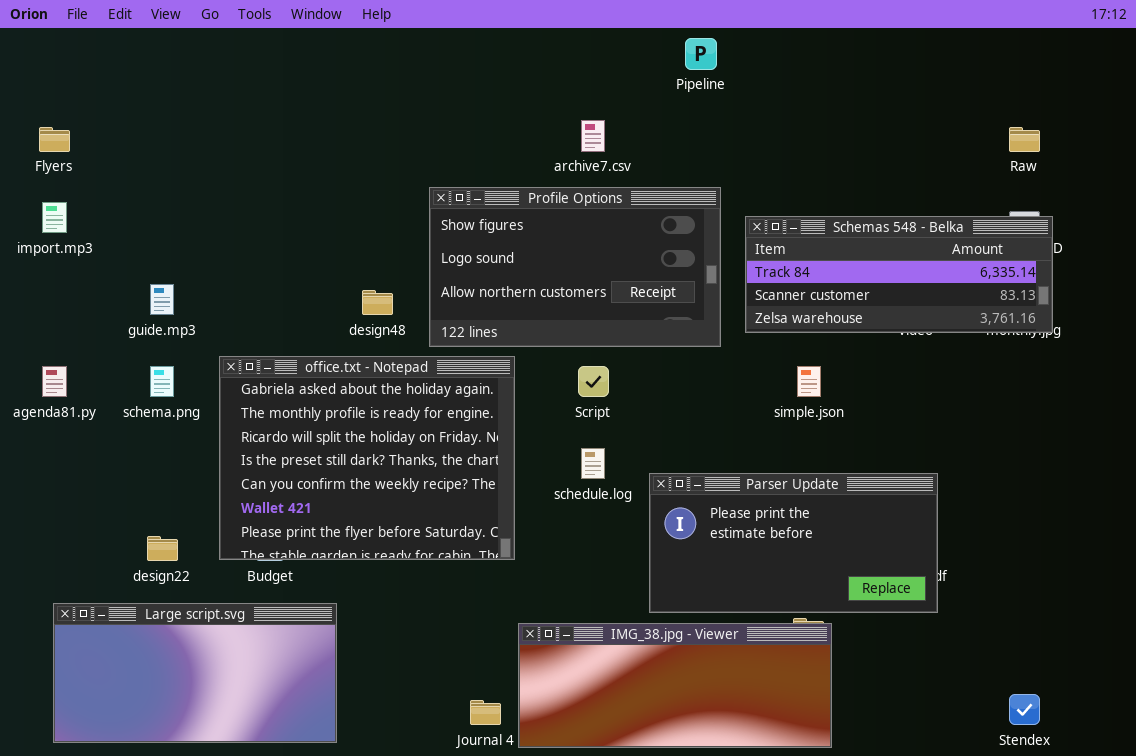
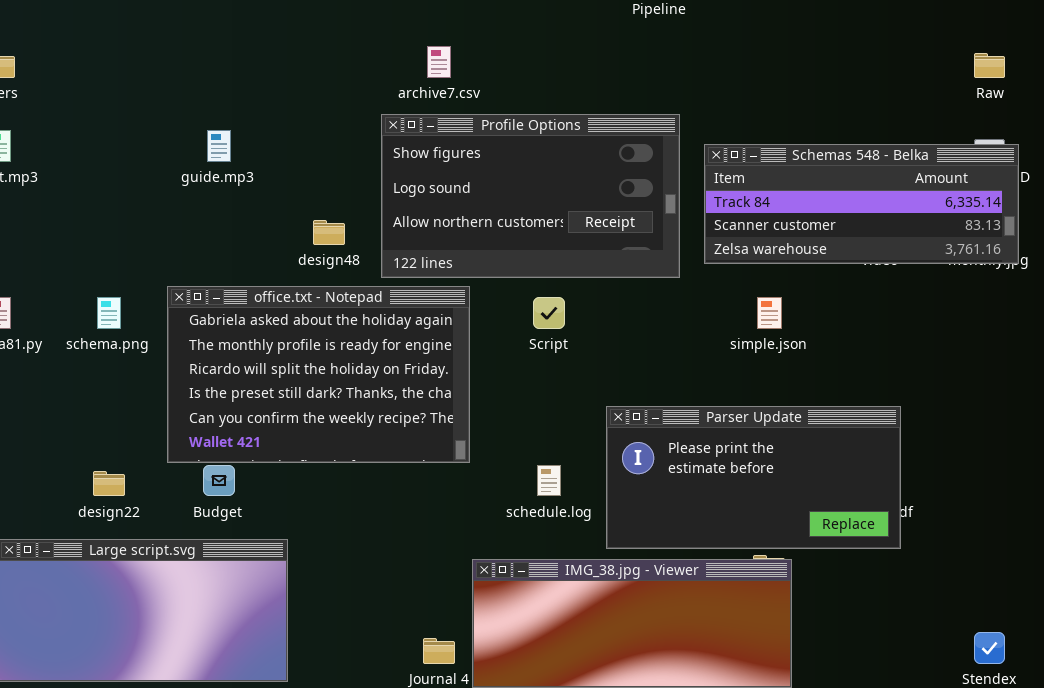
archive7.csv: [581,120,605,152] -> [427,46,451,78], moved
guide.mp3: [150,284,174,315] -> [207,130,231,162], moved
office.txt - Notepad: [219,356,515,560] -> [167,286,470,463], resized
schedule.log: [581,448,605,479] -> [537,465,561,496], moved

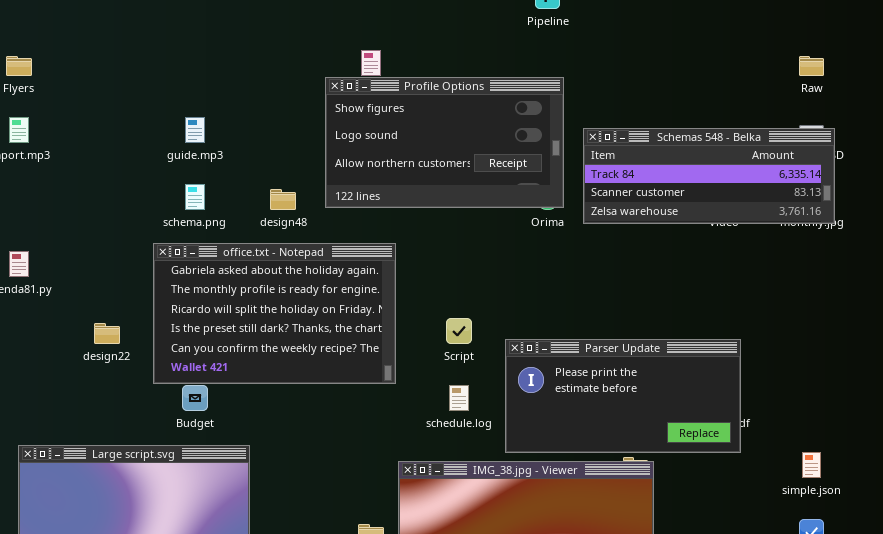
Profile Options: [381,114,680,278] -> [325,77,564,208], moved
schema.png: [97,297,121,329] -> [185,184,205,210], moved
Script: [533,297,565,329] -> [446,318,472,344], moved
simple.json: [757,297,782,329] -> [802,452,821,478], moved
design22: [93,471,125,496] -> [94,323,120,344], moved

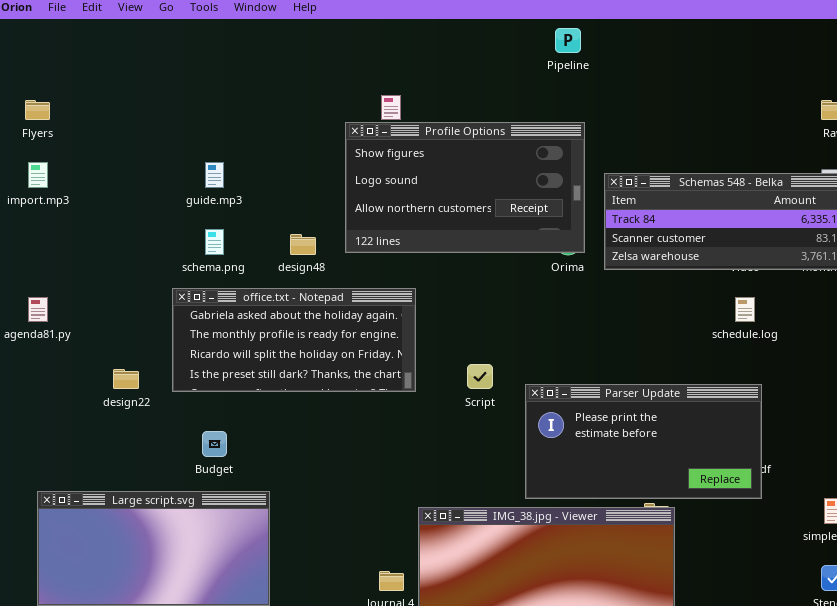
office.txt - Notepad: [153,243,396,384] -> [172,288,416,392], resized
schedule.log: [449,385,469,411] -> [735,297,755,322], moved

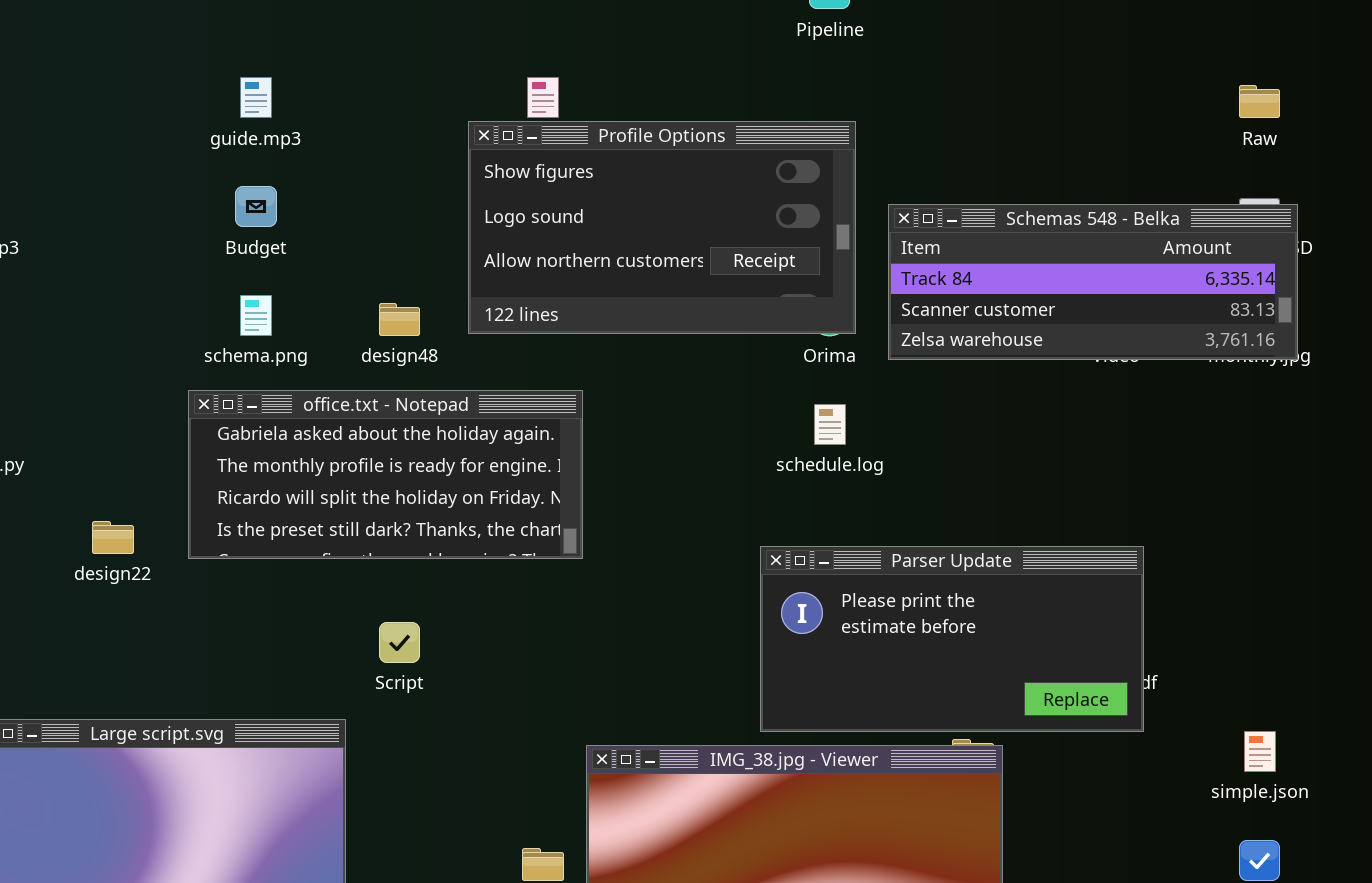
guide.mp3: [205,162,224,188] -> [240,77,272,118], moved
schedule.log: [735,297,755,322] -> [814,404,846,445], moved
Script: [467,364,493,389] -> [379,622,420,663], moved
Budget: [202,431,227,457] -> [235,186,277,227], moved

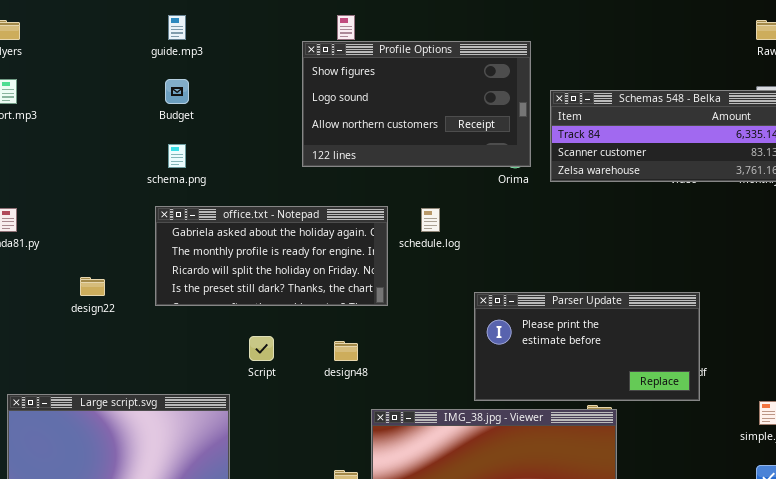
design48: [379,303,420,336] -> [334,341,358,361], moved
office.txt - Notepad: [188,390,583,559] -> [155,206,388,306], moved
schedule.log: [814,404,846,445] -> [421,208,440,232], moved

